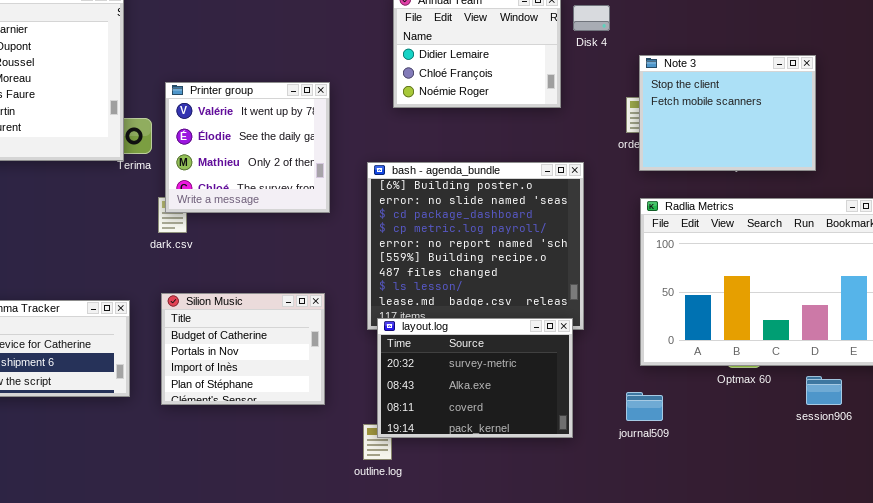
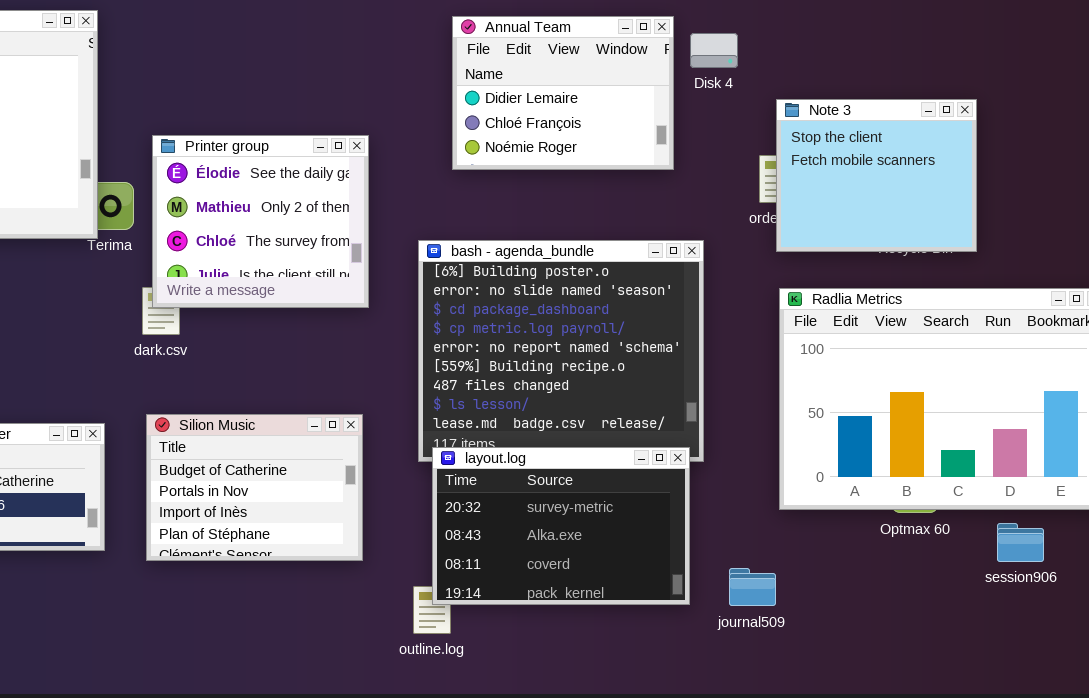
Note 3: [639,55,816,171] -> [776,99,977,252], resized
Printer group: [165,82,330,213] -> [152,135,369,308], scrolled down 1 row
journal509: [626,392,663,421] -> [729,568,776,606], moved

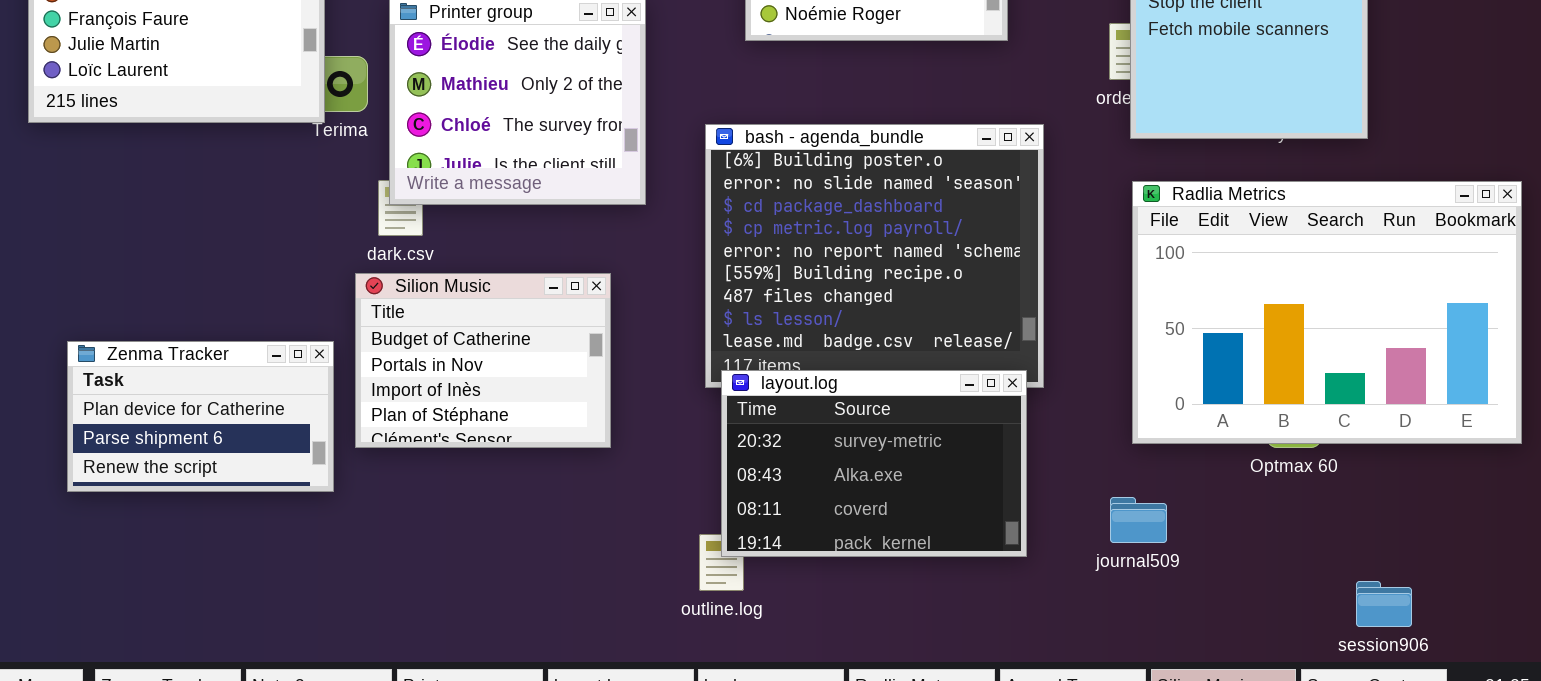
Silion Music: [146,414,363,561] -> [355,273,611,448], moved
session906: [997,523,1044,562] -> [1356,581,1412,627], moved
journal509: [729,568,776,606] -> [1110,497,1167,543], moved

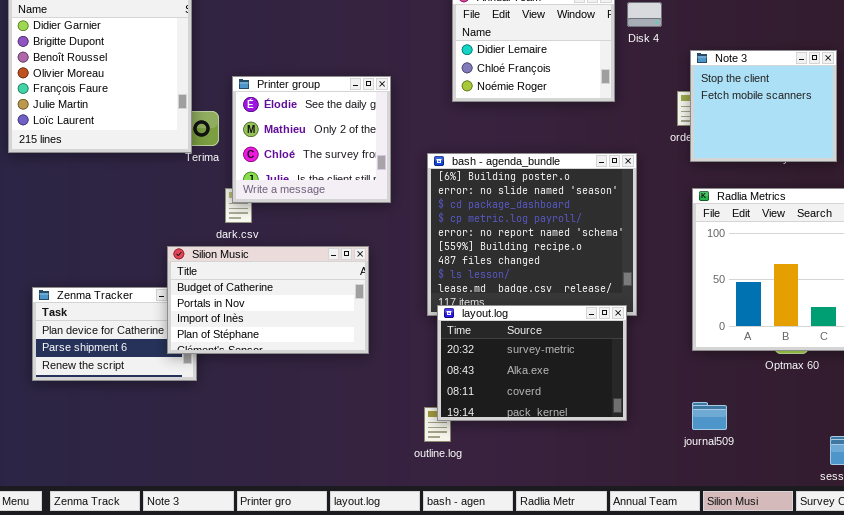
Silion Music: [355,273,611,448] -> [167,246,369,354], resized
journal509: [1110,497,1167,543] -> [692,402,727,430], moved

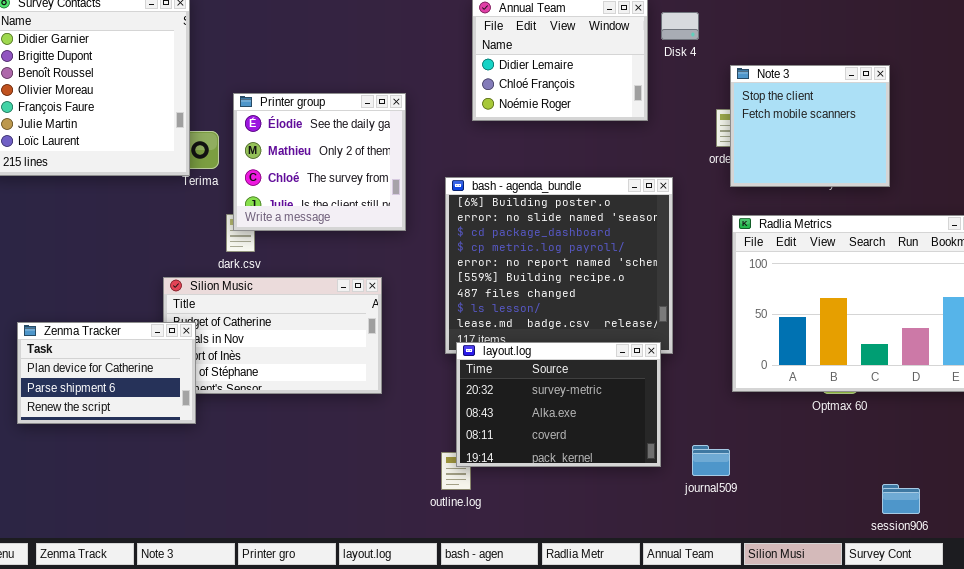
Zenma Tracker: [32,287,197,381] -> [17,322,196,424], raised
journal509: [692,402,727,430] -> [692,445,730,476], moved

